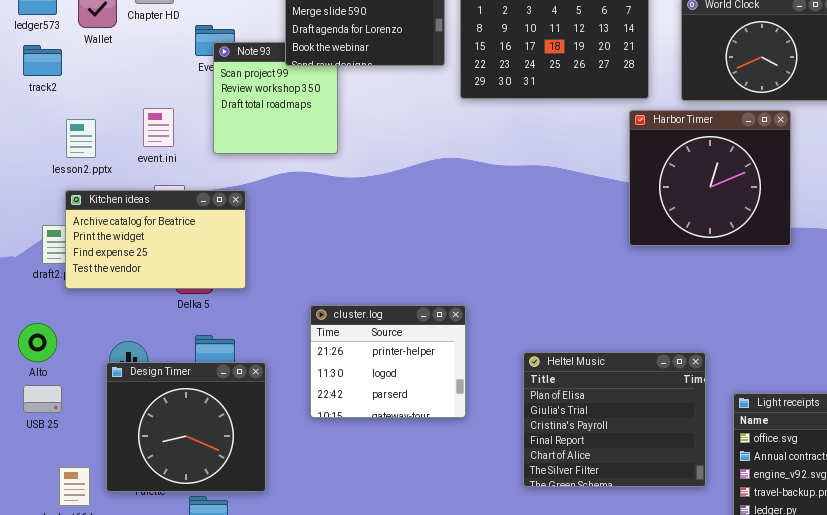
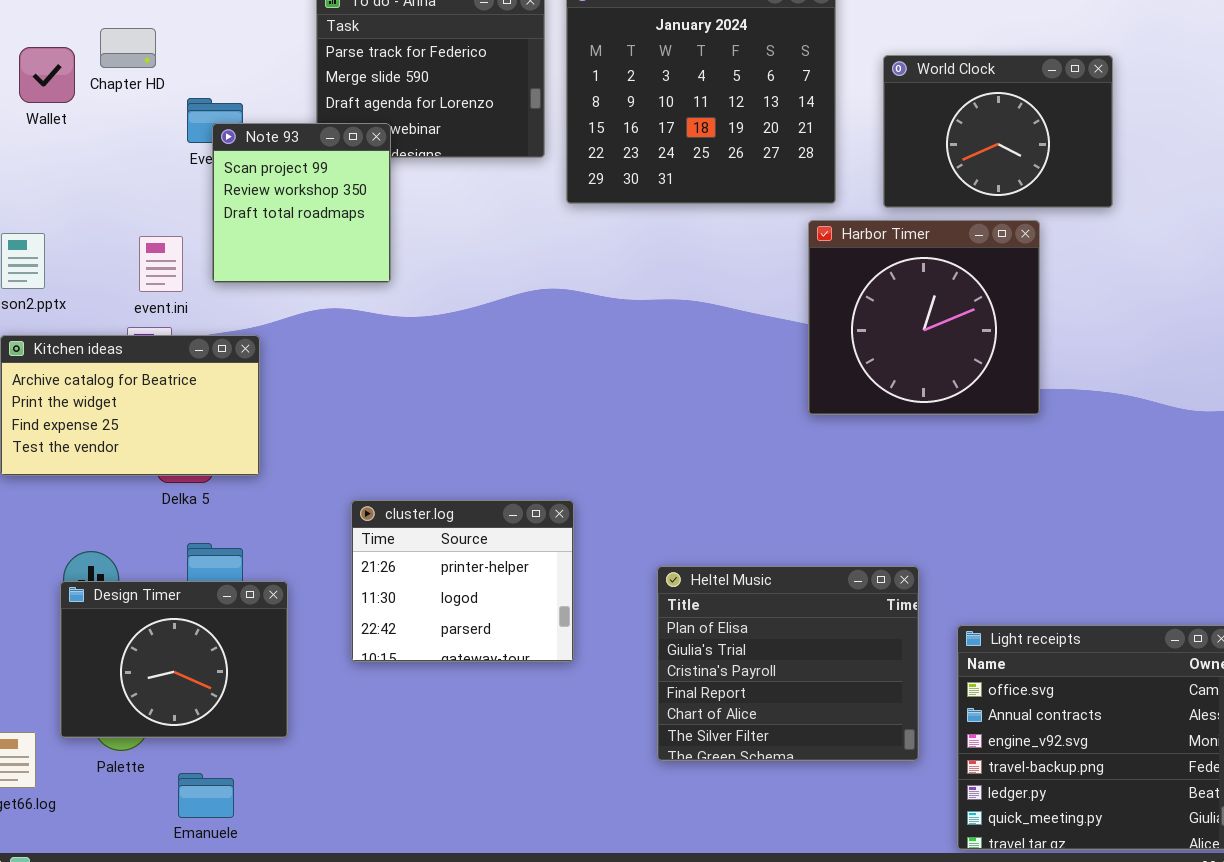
Note 93: [213,42,338,154] -> [212,123,391,283], raised
event.ini: [143,108,174,147] -> [139,236,183,292], moved
Design Timer: [106,362,266,492] -> [60,581,288,738], resized

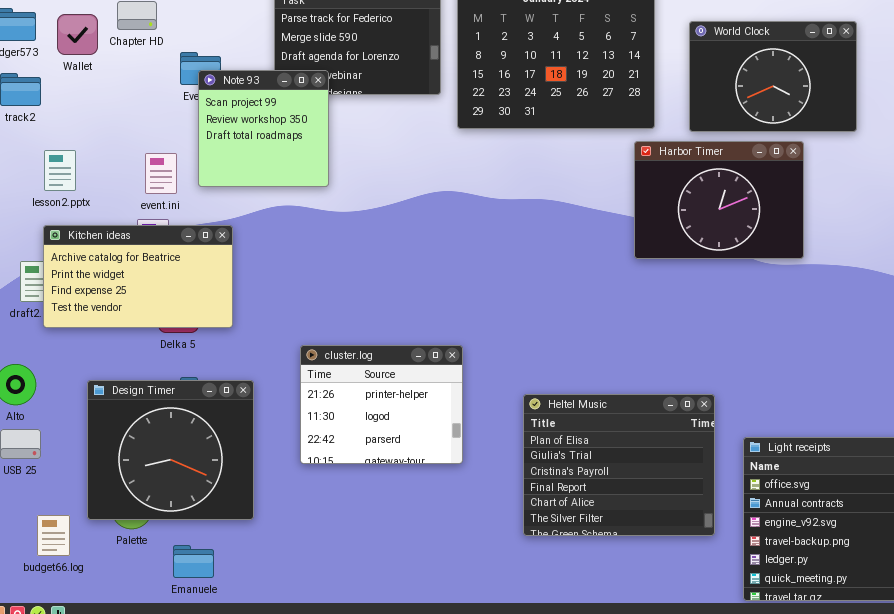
Harbor Timer: [808,220,1040,415] -> [634,141,804,259], resized
Design Timer: [60,581,288,738] -> [87,380,254,520], resized

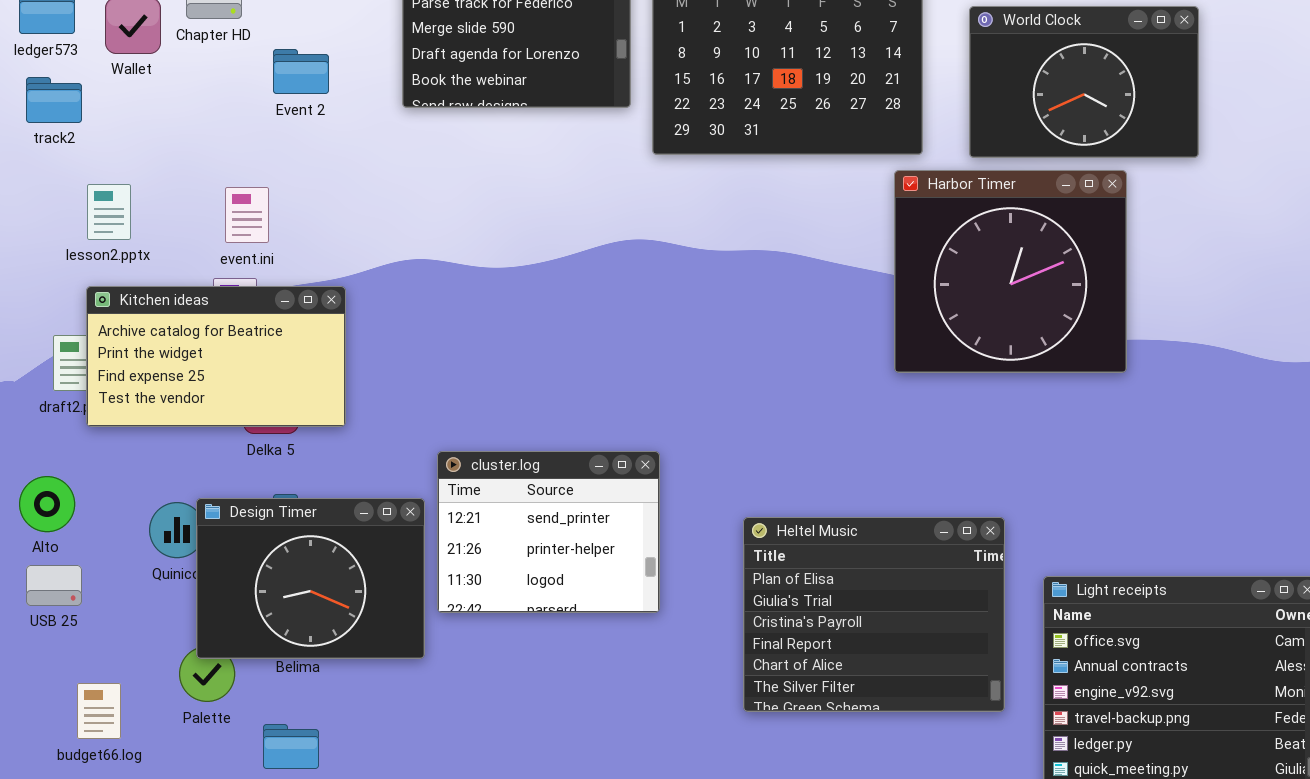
Note 93: [198,70,329,187] -> none, closed
Harbor Timer: [634,141,804,259] -> [894,170,1127,373], resized
cluster.log: [300,345,463,464] -> [437,451,660,613], scrolled up 1 row
Design Timer: [87,380,254,520] -> [196,498,425,659], moved, resized

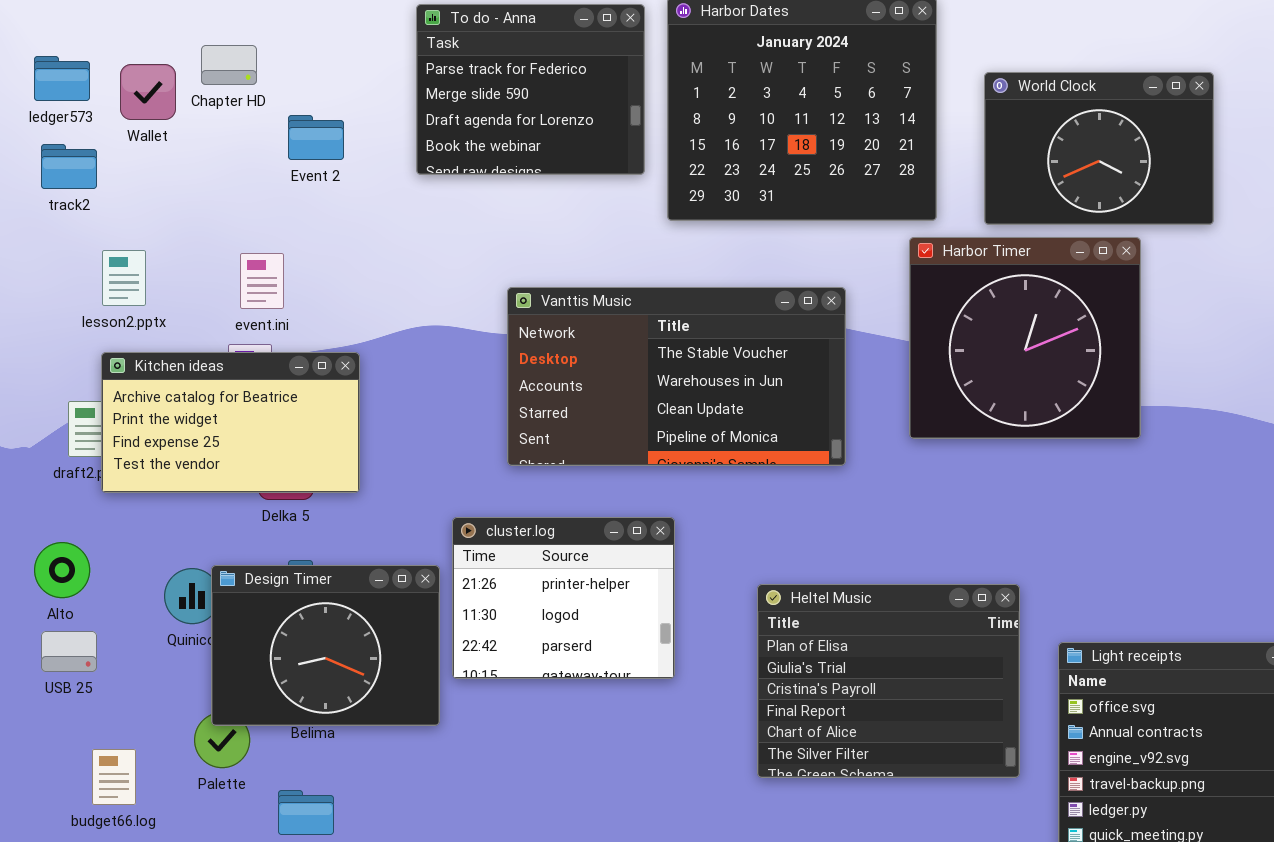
Vanttis Music: none -> [507,287,846,466], opened
cluster.log: [437,451,660,613] -> [452,517,675,679], scrolled down 1 row

